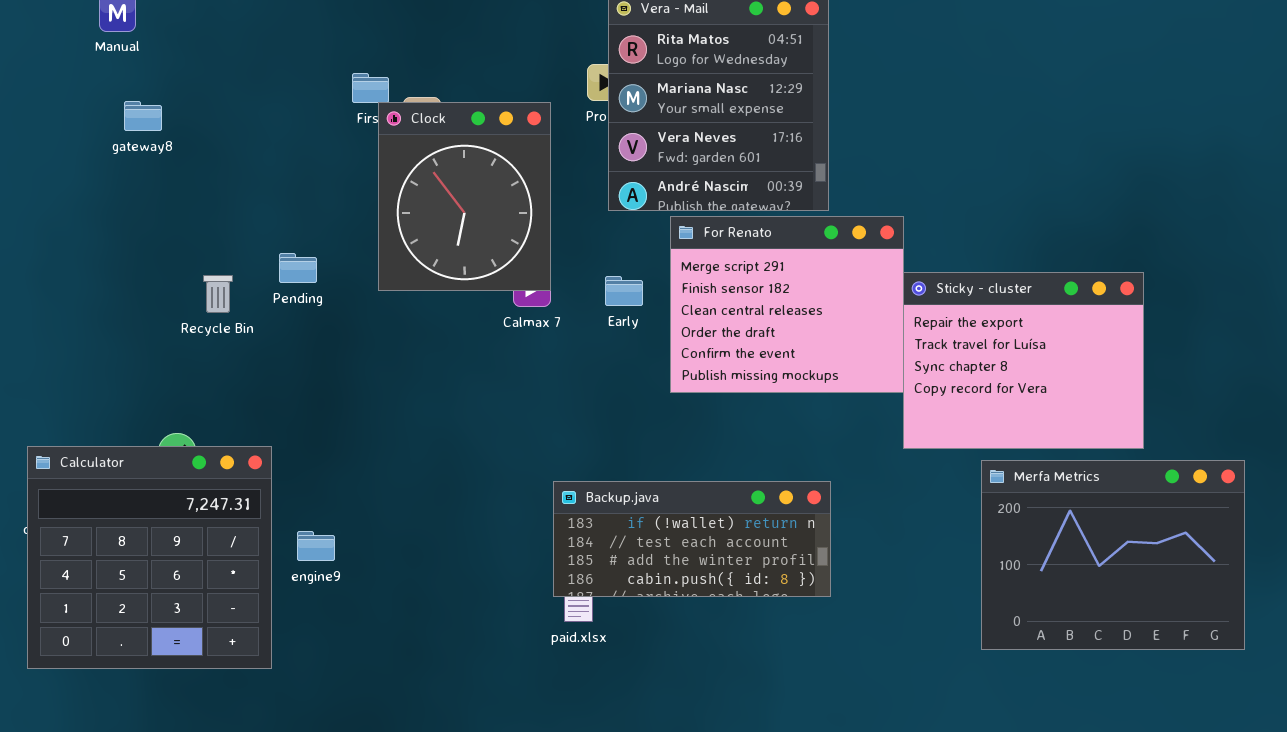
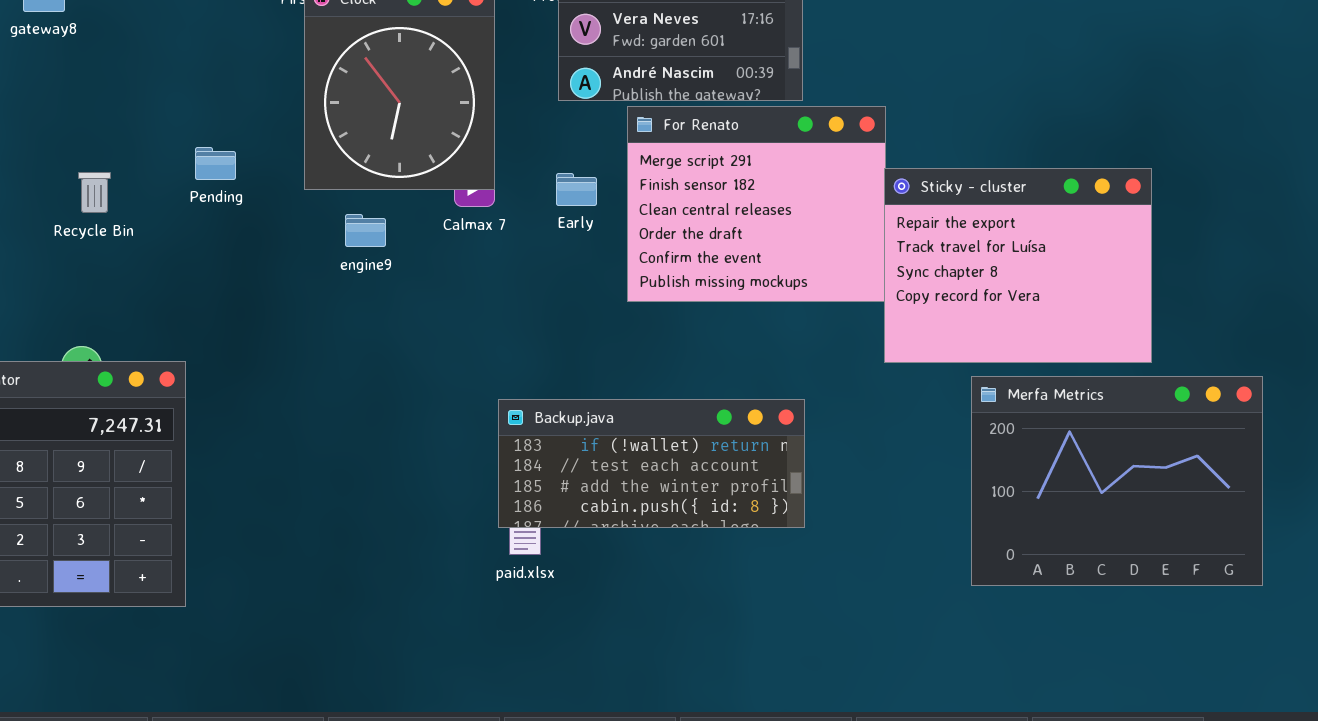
Recycle Bin: [203,275,233,313] -> [78,172,111,213], moved
engine9: [297,531,335,561] -> [345,214,386,247], moved

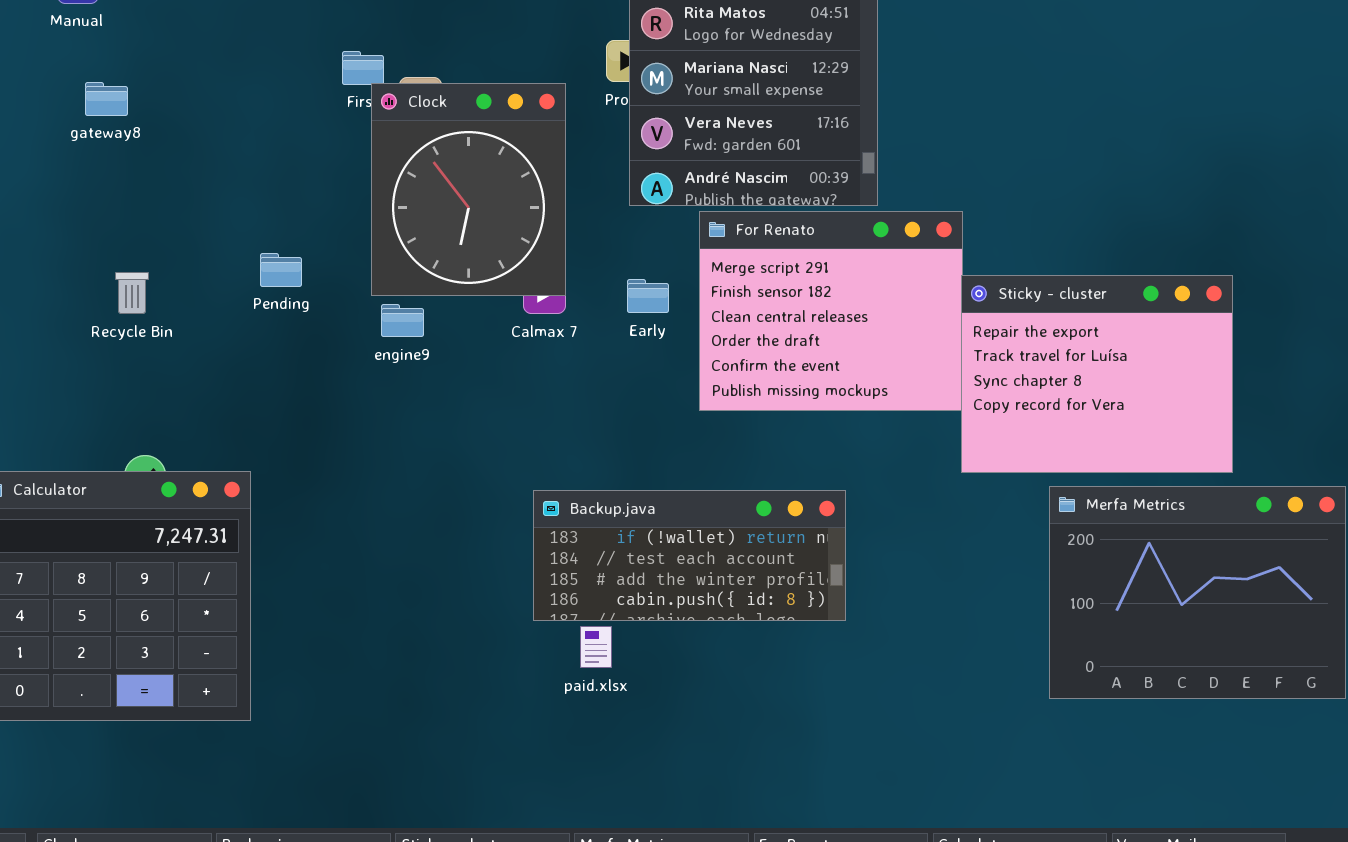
Recycle Bin: [78,172,111,213] -> [115,272,149,314], moved
engine9: [345,214,386,247] -> [381,304,424,337], moved
Backup.java: [498,399,805,528] -> [533,490,846,621], moved

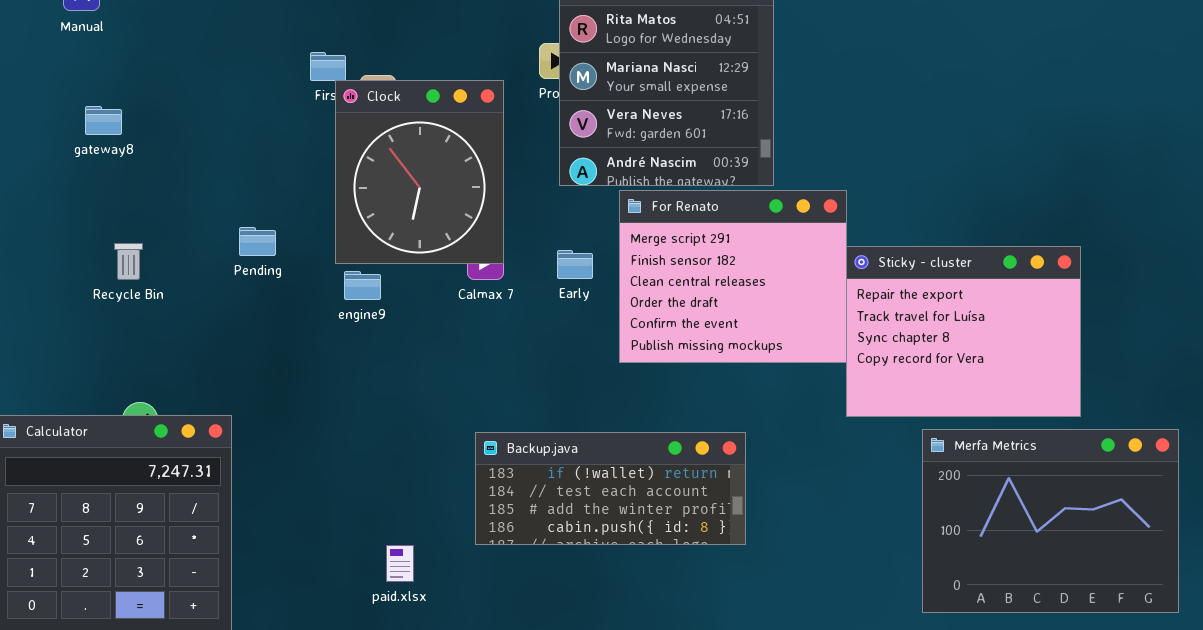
gateway8: [85,82,128,116] -> [85,106,122,135], moved
paid.xlsx: [580,626,612,668] -> [386,545,414,582], moved

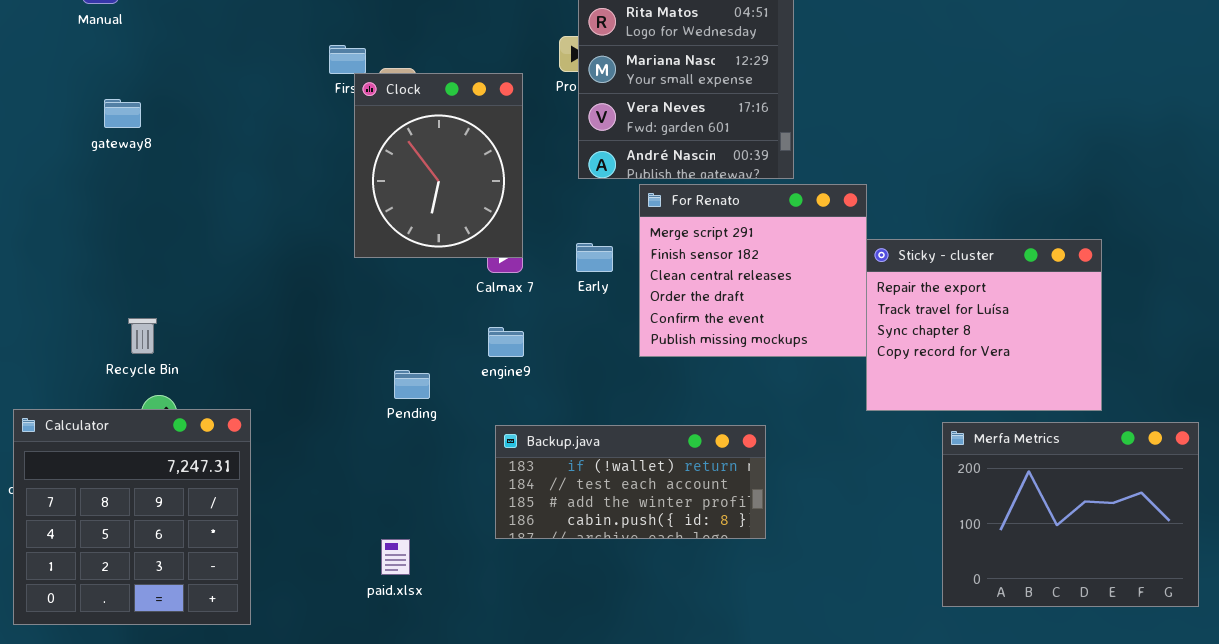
Pending: [239,227,276,256] -> [394,370,430,399], moved
Recycle Bin: [114,243,143,280] -> [128,318,157,354], moved
engine9: [344,271,381,300] -> [488,327,524,357], moved
paid.xlsx: [386,545,414,582] -> [381,539,410,575], moved

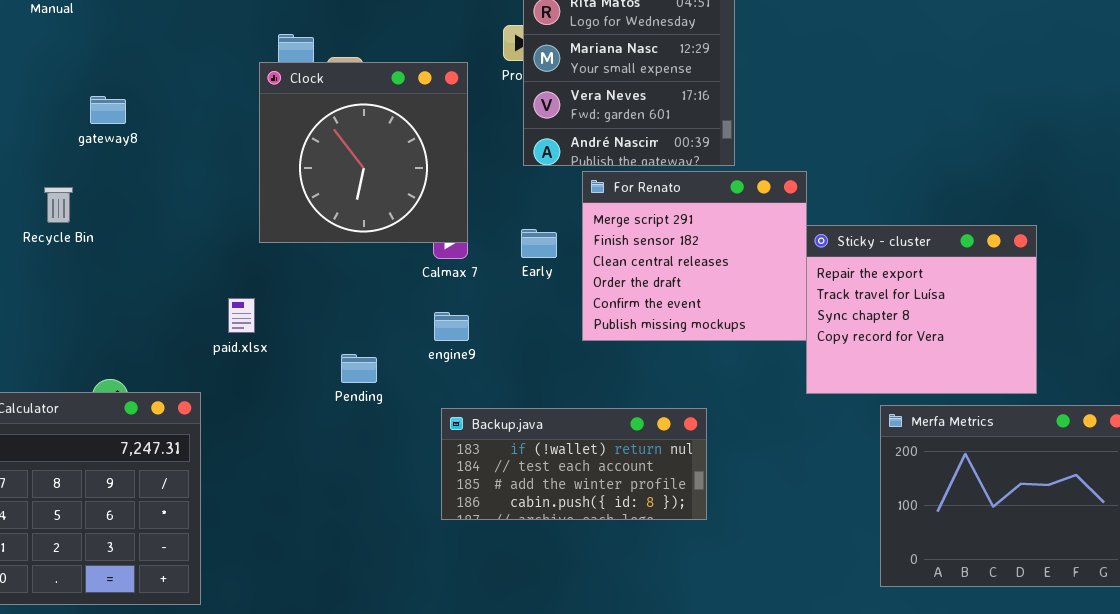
Clock: [354,73,523,258] -> [259,62,468,243], resized
gateway8: [104,99,141,128] -> [90,96,126,124], moved
Recycle Bin: [128,318,157,354] -> [44,187,73,223], moved
paid.xlsx: [381,539,410,575] -> [228,298,255,333], moved

